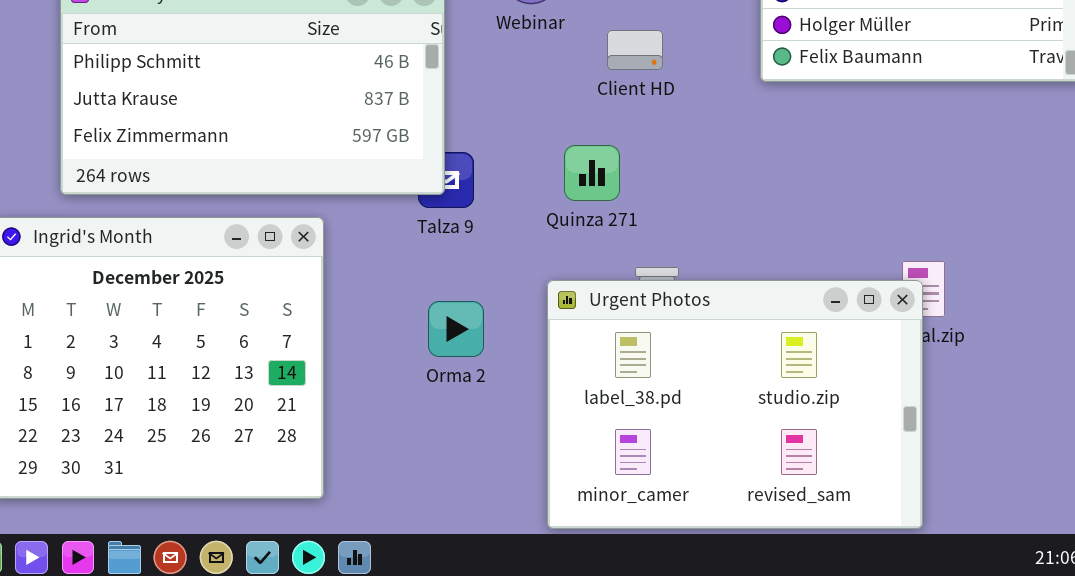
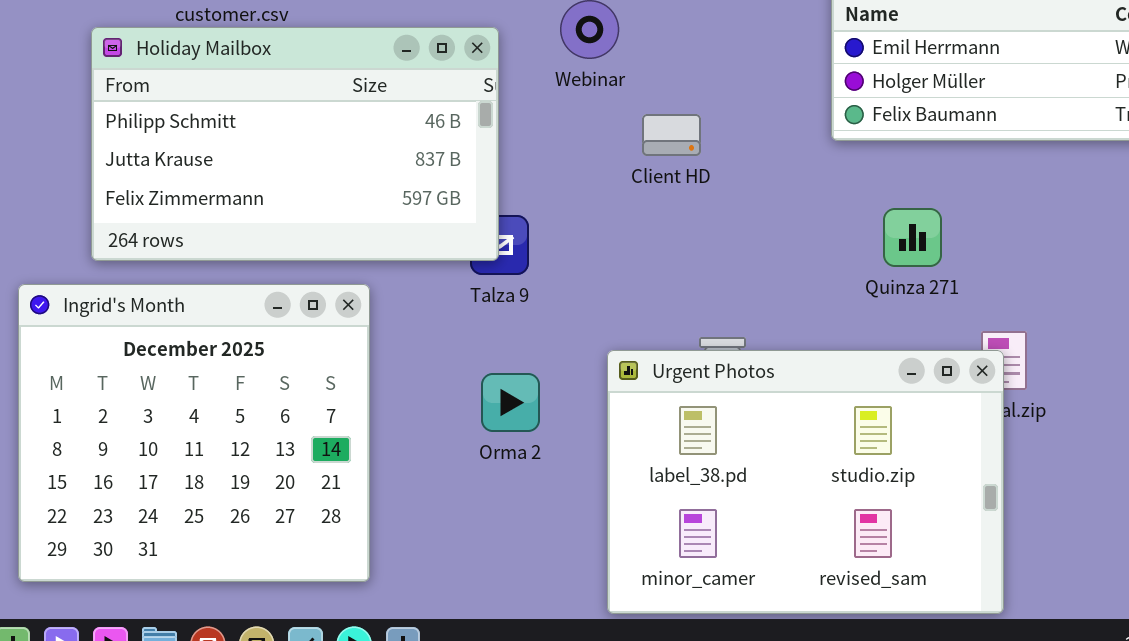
Client HD: [607,30,663,70] -> [642,114,701,156], moved
Quinza 271: [564,145,620,201] -> [883,208,942,267], moved

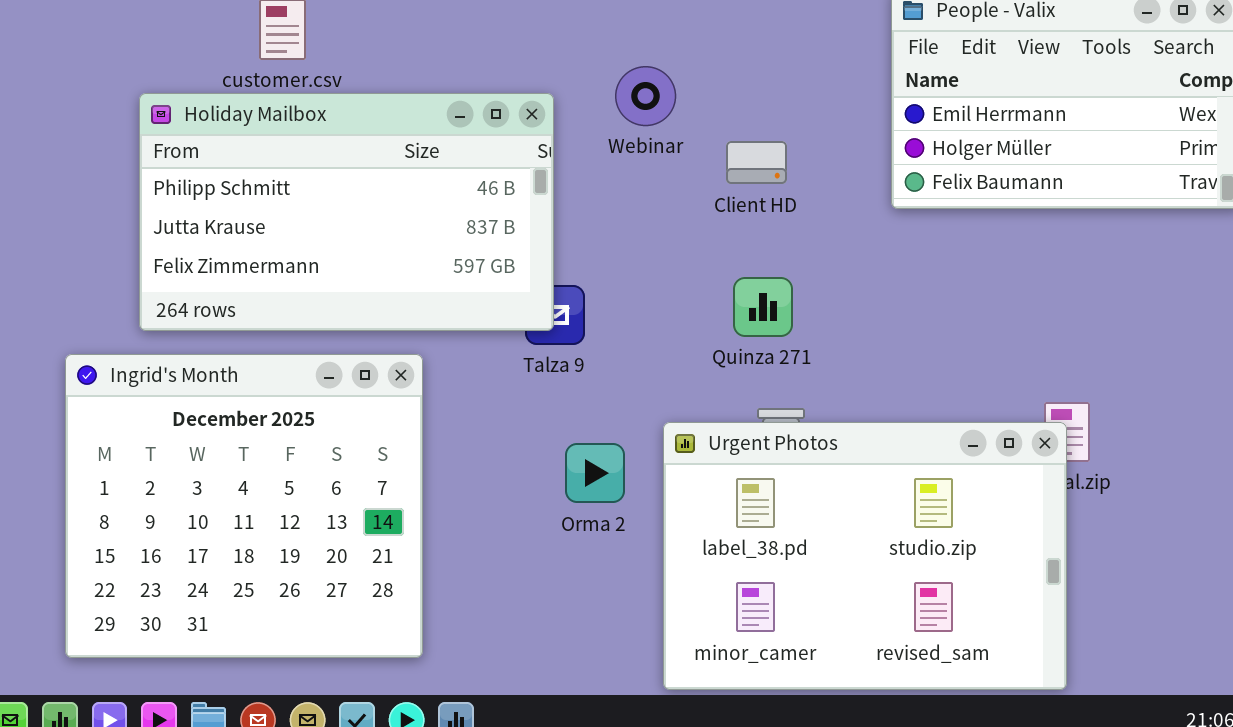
Client HD: [642,114,701,156] -> [726,141,787,184], moved
Quinza 271: [883,208,942,267] -> [733,277,793,337], moved
Orma 2: [481,373,540,432] -> [565,443,625,503], moved

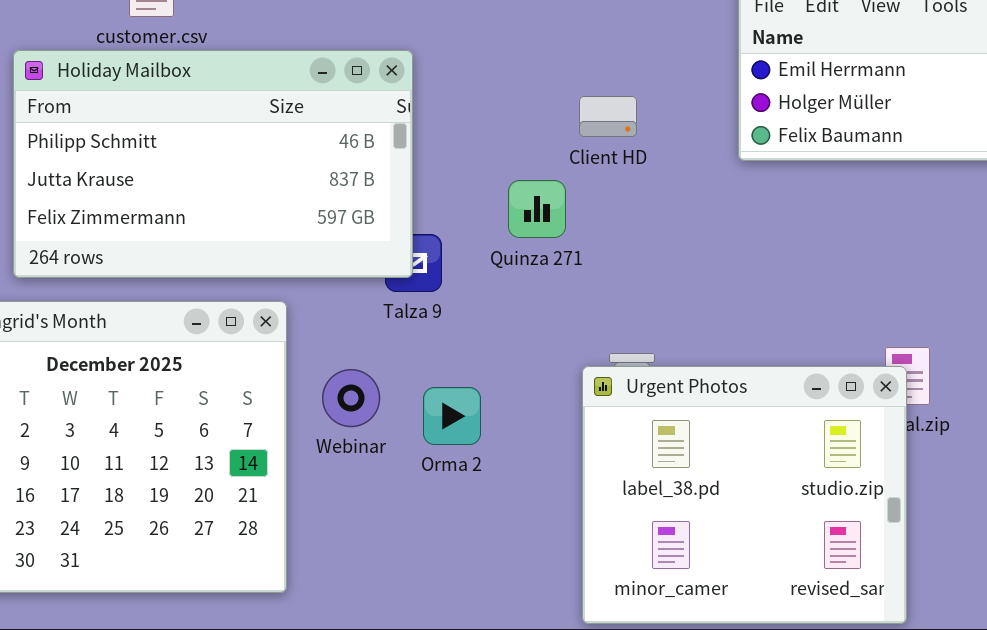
Webinar: [615,66,676,126] -> [322,369,380,427], moved
Quinza 271: [733,277,793,337] -> [508,180,566,238], moved
Urgent Photos: [663,422,1067,690] -> [582,366,907,624], resized

